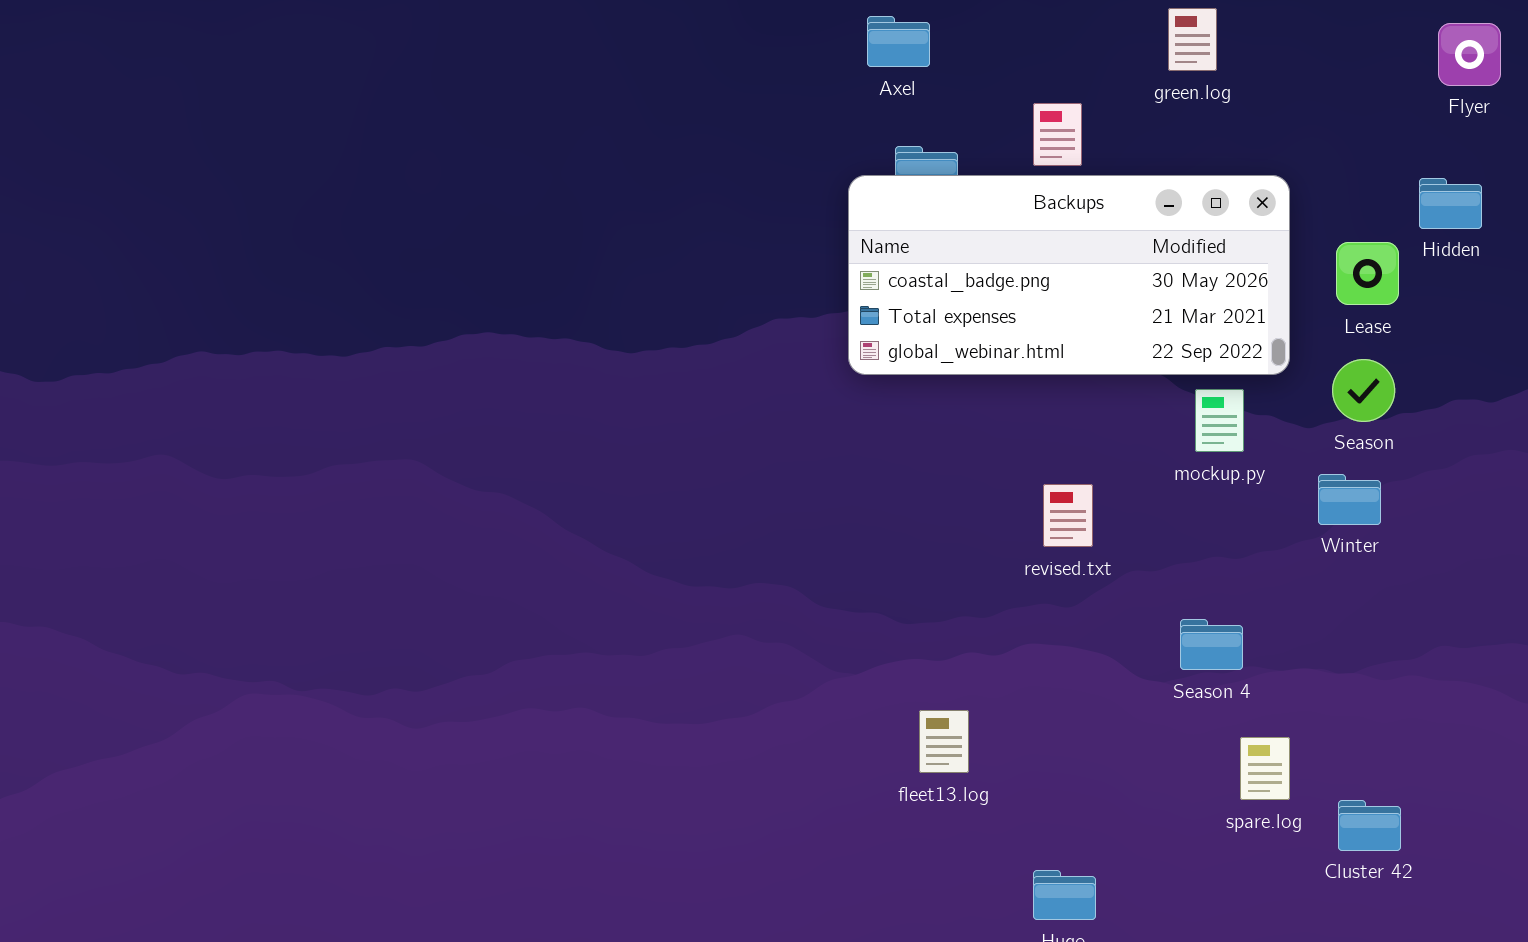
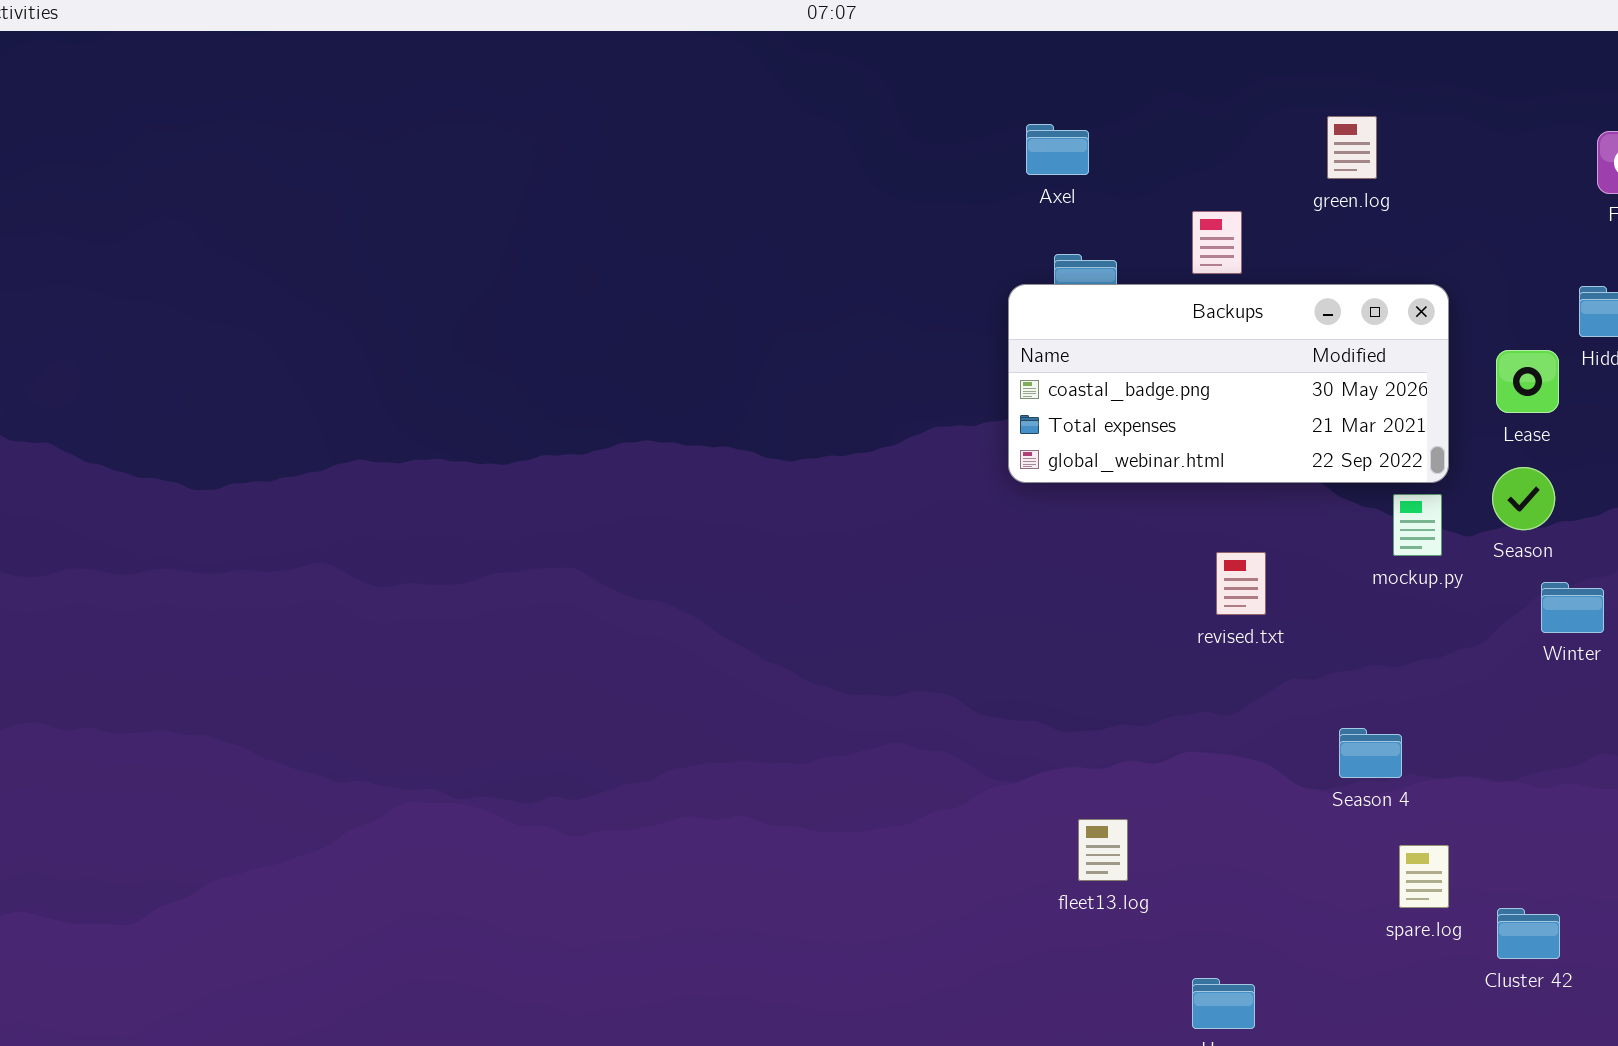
mockup.py: [1195,389,1244,452] -> [1393,494,1442,556], moved
Winter: [1318,474,1381,525] -> [1541,582,1604,633], moved
revised.txt: [1043,484,1093,547] -> [1216,552,1266,615], moved

